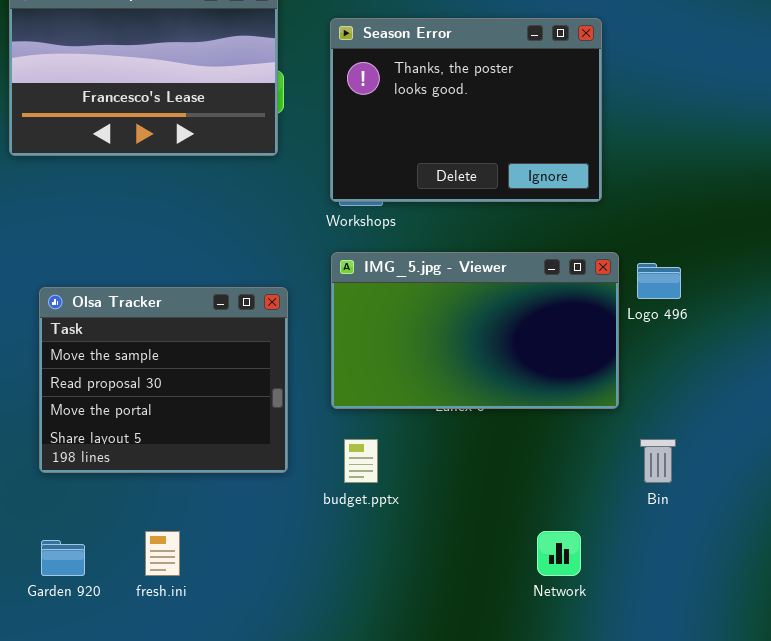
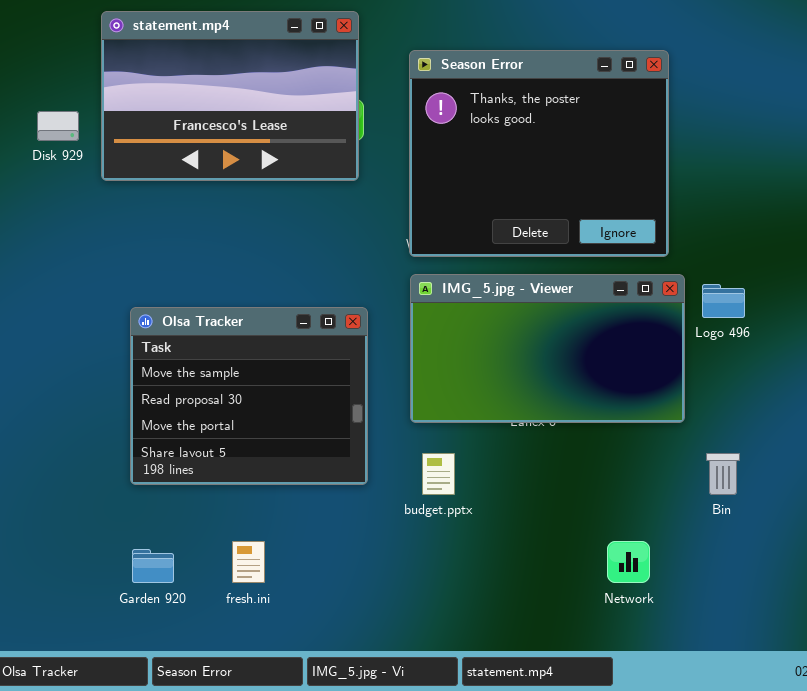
Season Error: [330,18,602,202] -> [409,50,669,257], resized

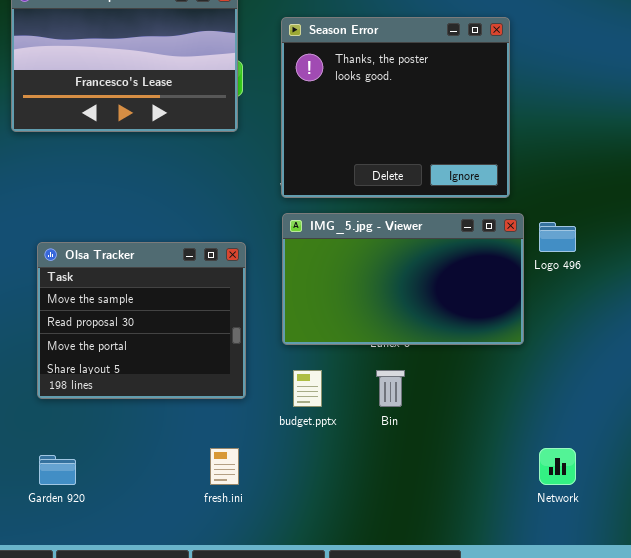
Bin: [706,453,740,495] -> [376,370,405,407], moved
fresh.ini: [232,541,265,583] -> [210,448,239,485], moved
Network: [607,541,650,583] -> [539,448,576,485], moved

